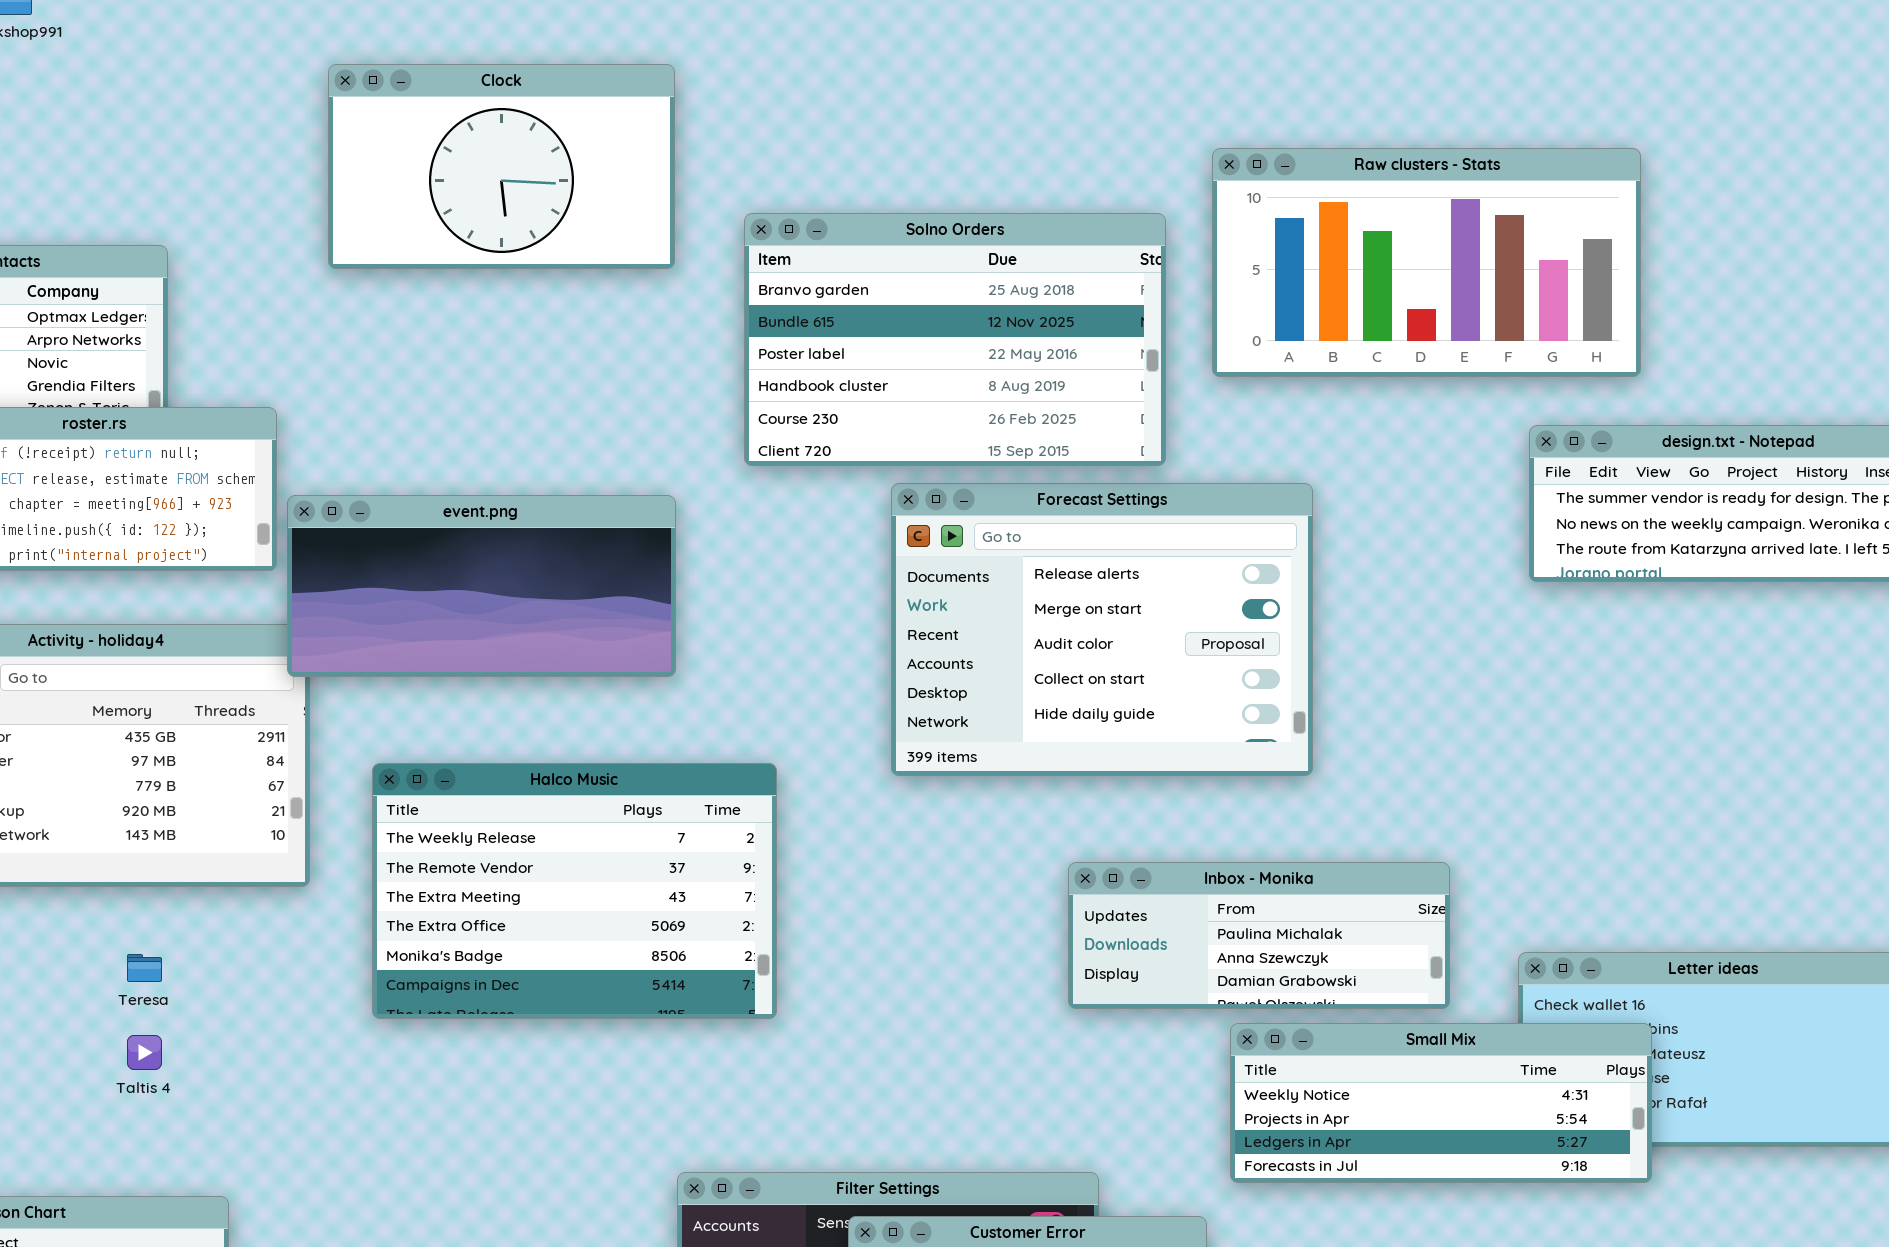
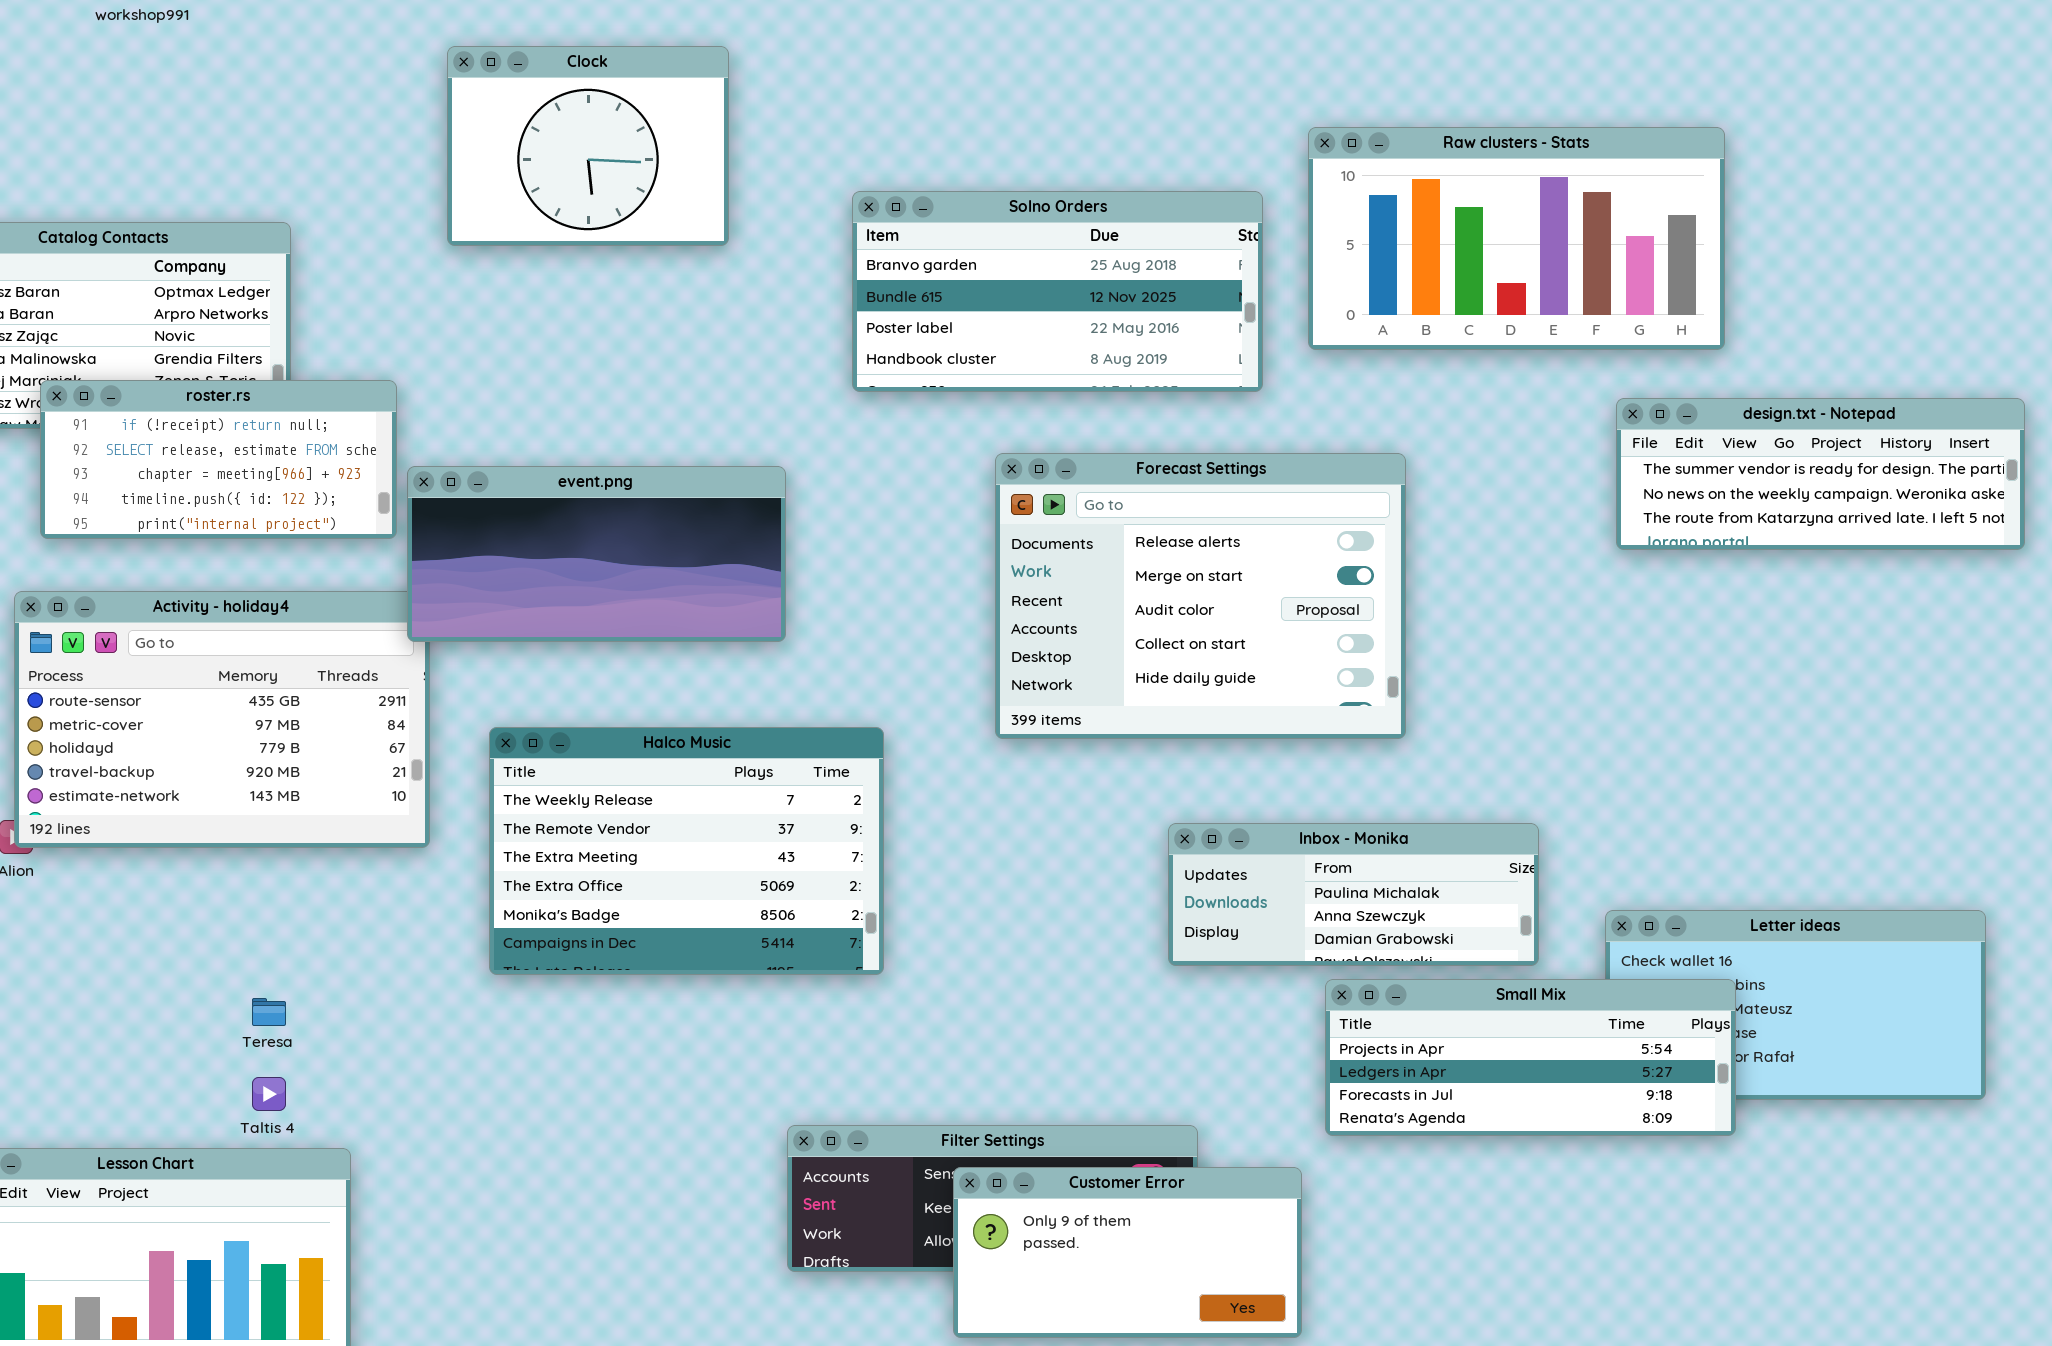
Clock: [328,64,675,269] -> [447,46,729,246], resized
Solno Orders: [744,213,1166,466] -> [852,191,1263,392], resized
Teresa: [127,954,162,982] -> [252,998,286,1026], moved
Small Mix: [1230,1023,1652,1183] -> [1325,979,1736,1136], scrolled down 1 row
Taltis 4: [127,1035,162,1070] -> [252,1077,286,1111], moved

